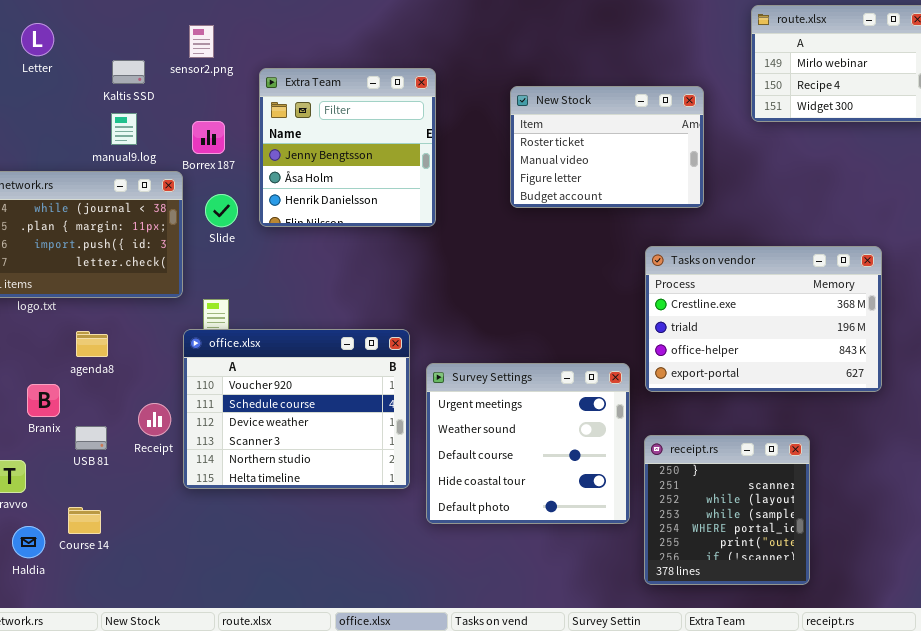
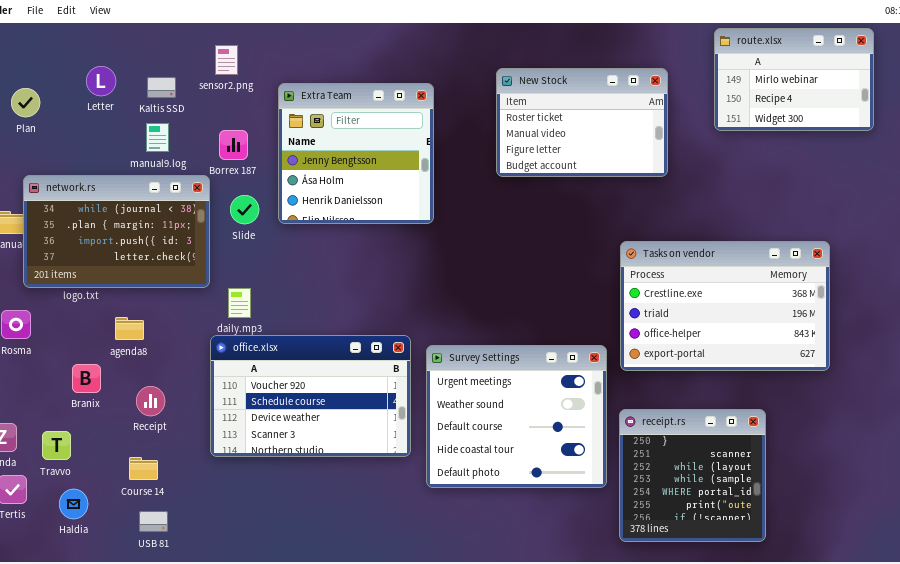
Letter: [21,23,54,56] -> [86,66,116,96], moved
New Stock: [510,86,704,208] -> [496,68,668,177], moved
office.xlsx: [183,329,410,489] -> [210,335,411,457], resized
Receipt: [138,403,171,436] -> [136,386,165,416], moved
USB 81: [75,426,107,450] -> [139,511,168,532], moved
Course 14: [68,507,101,534] -> [129,457,158,480], moved

